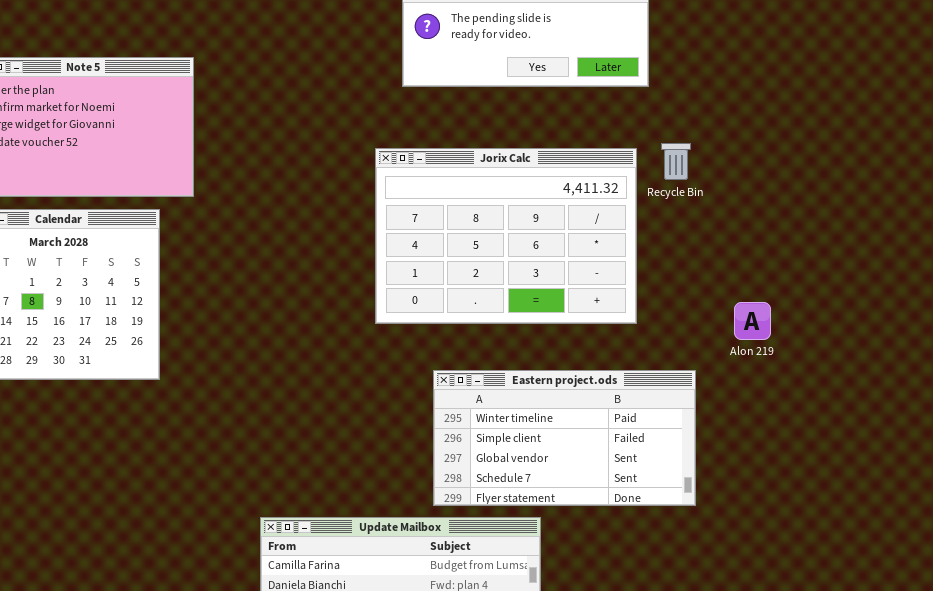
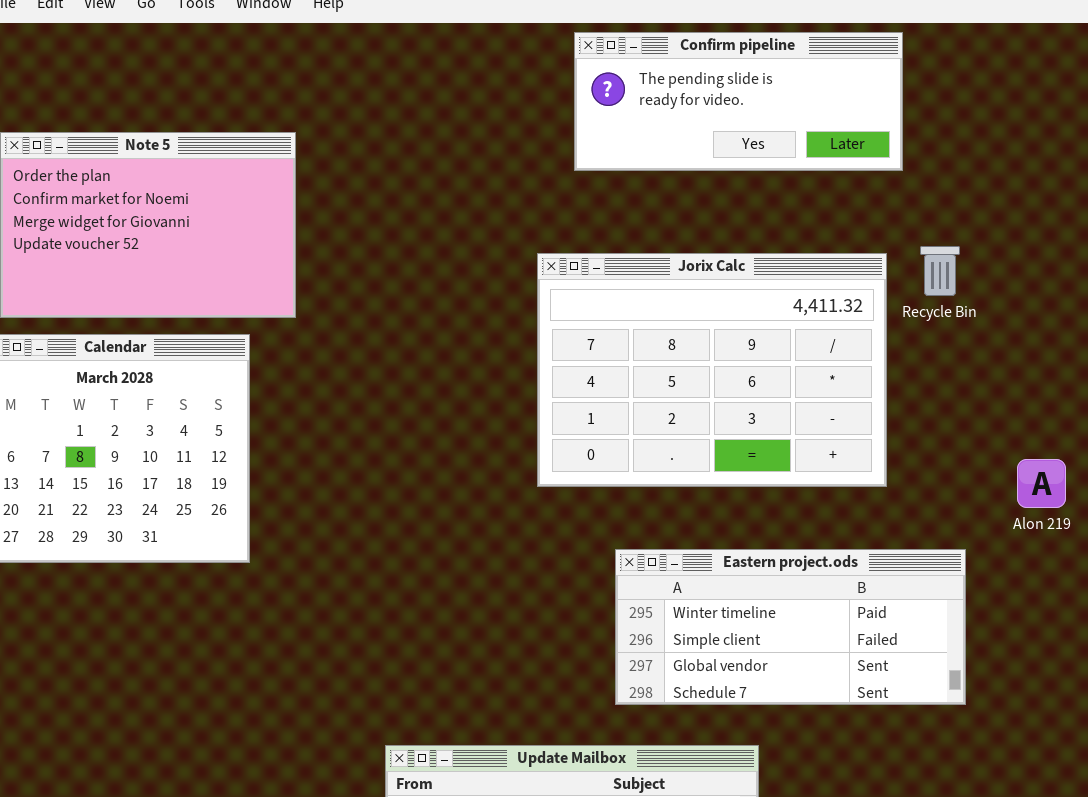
Eastern project.ods: [433,370,696,506] -> [615,549,966,705], resized

